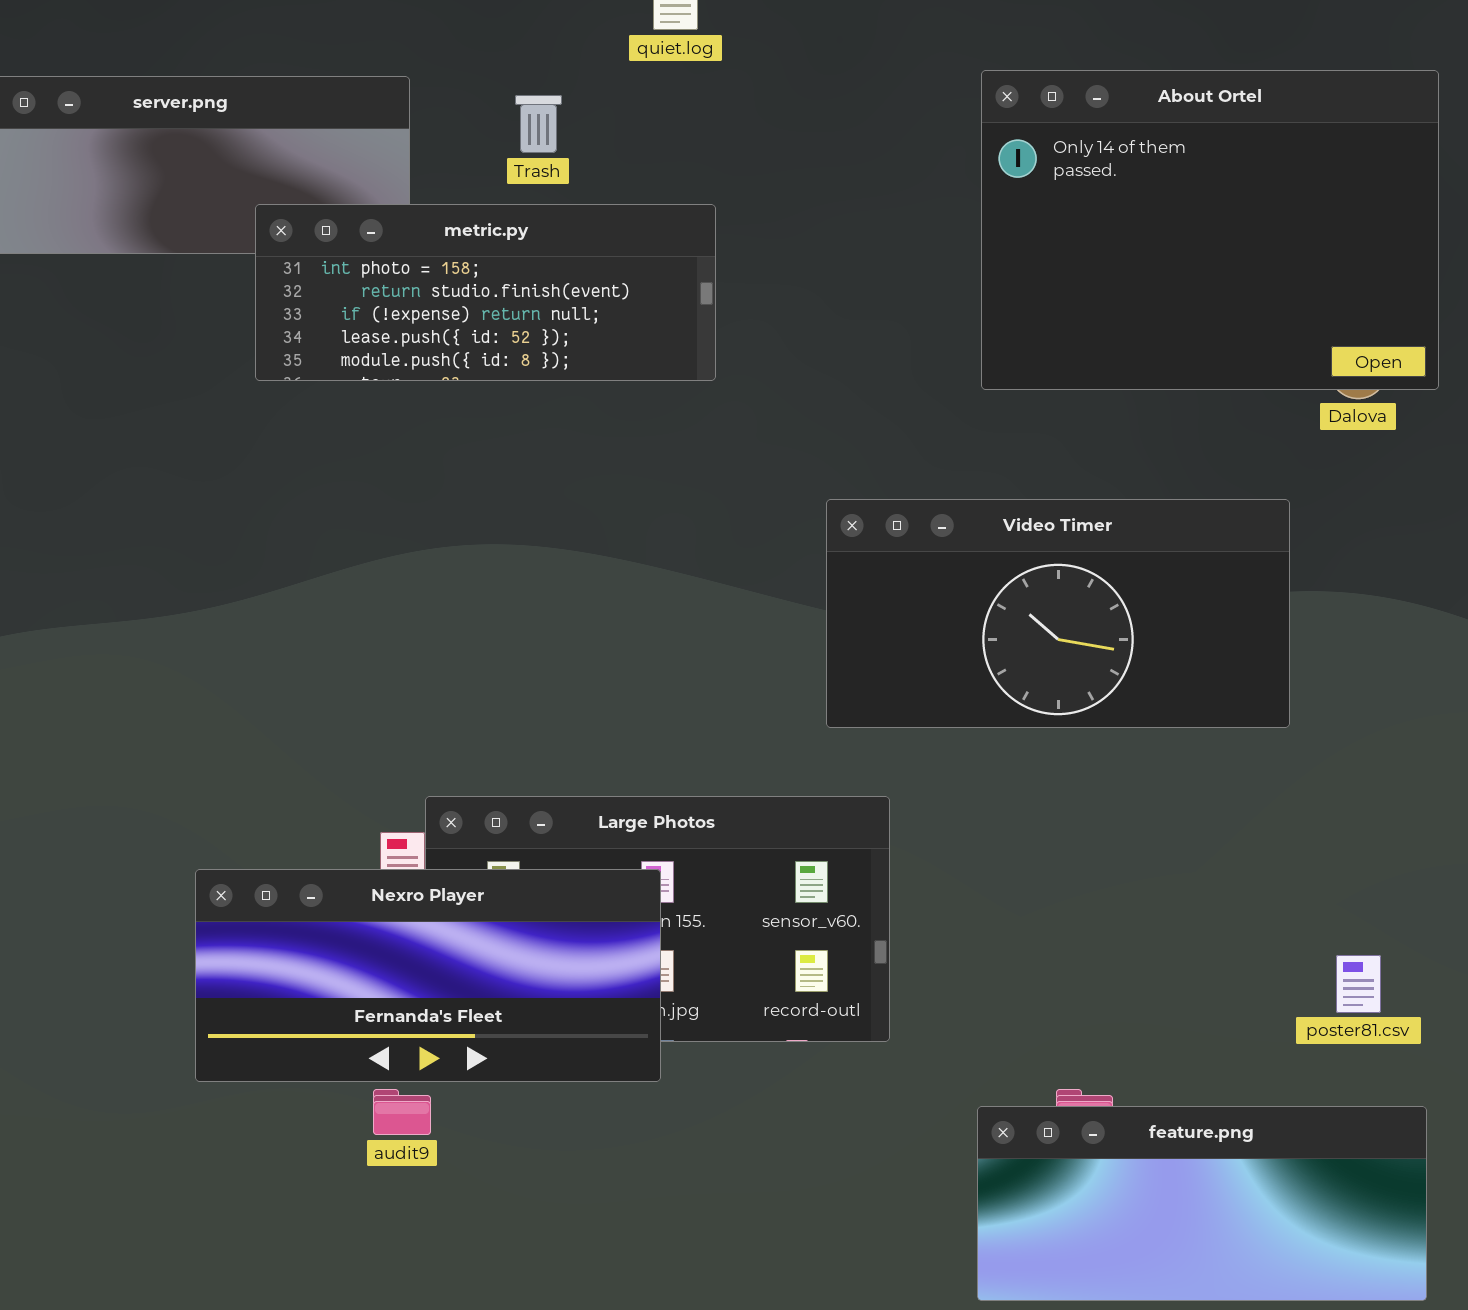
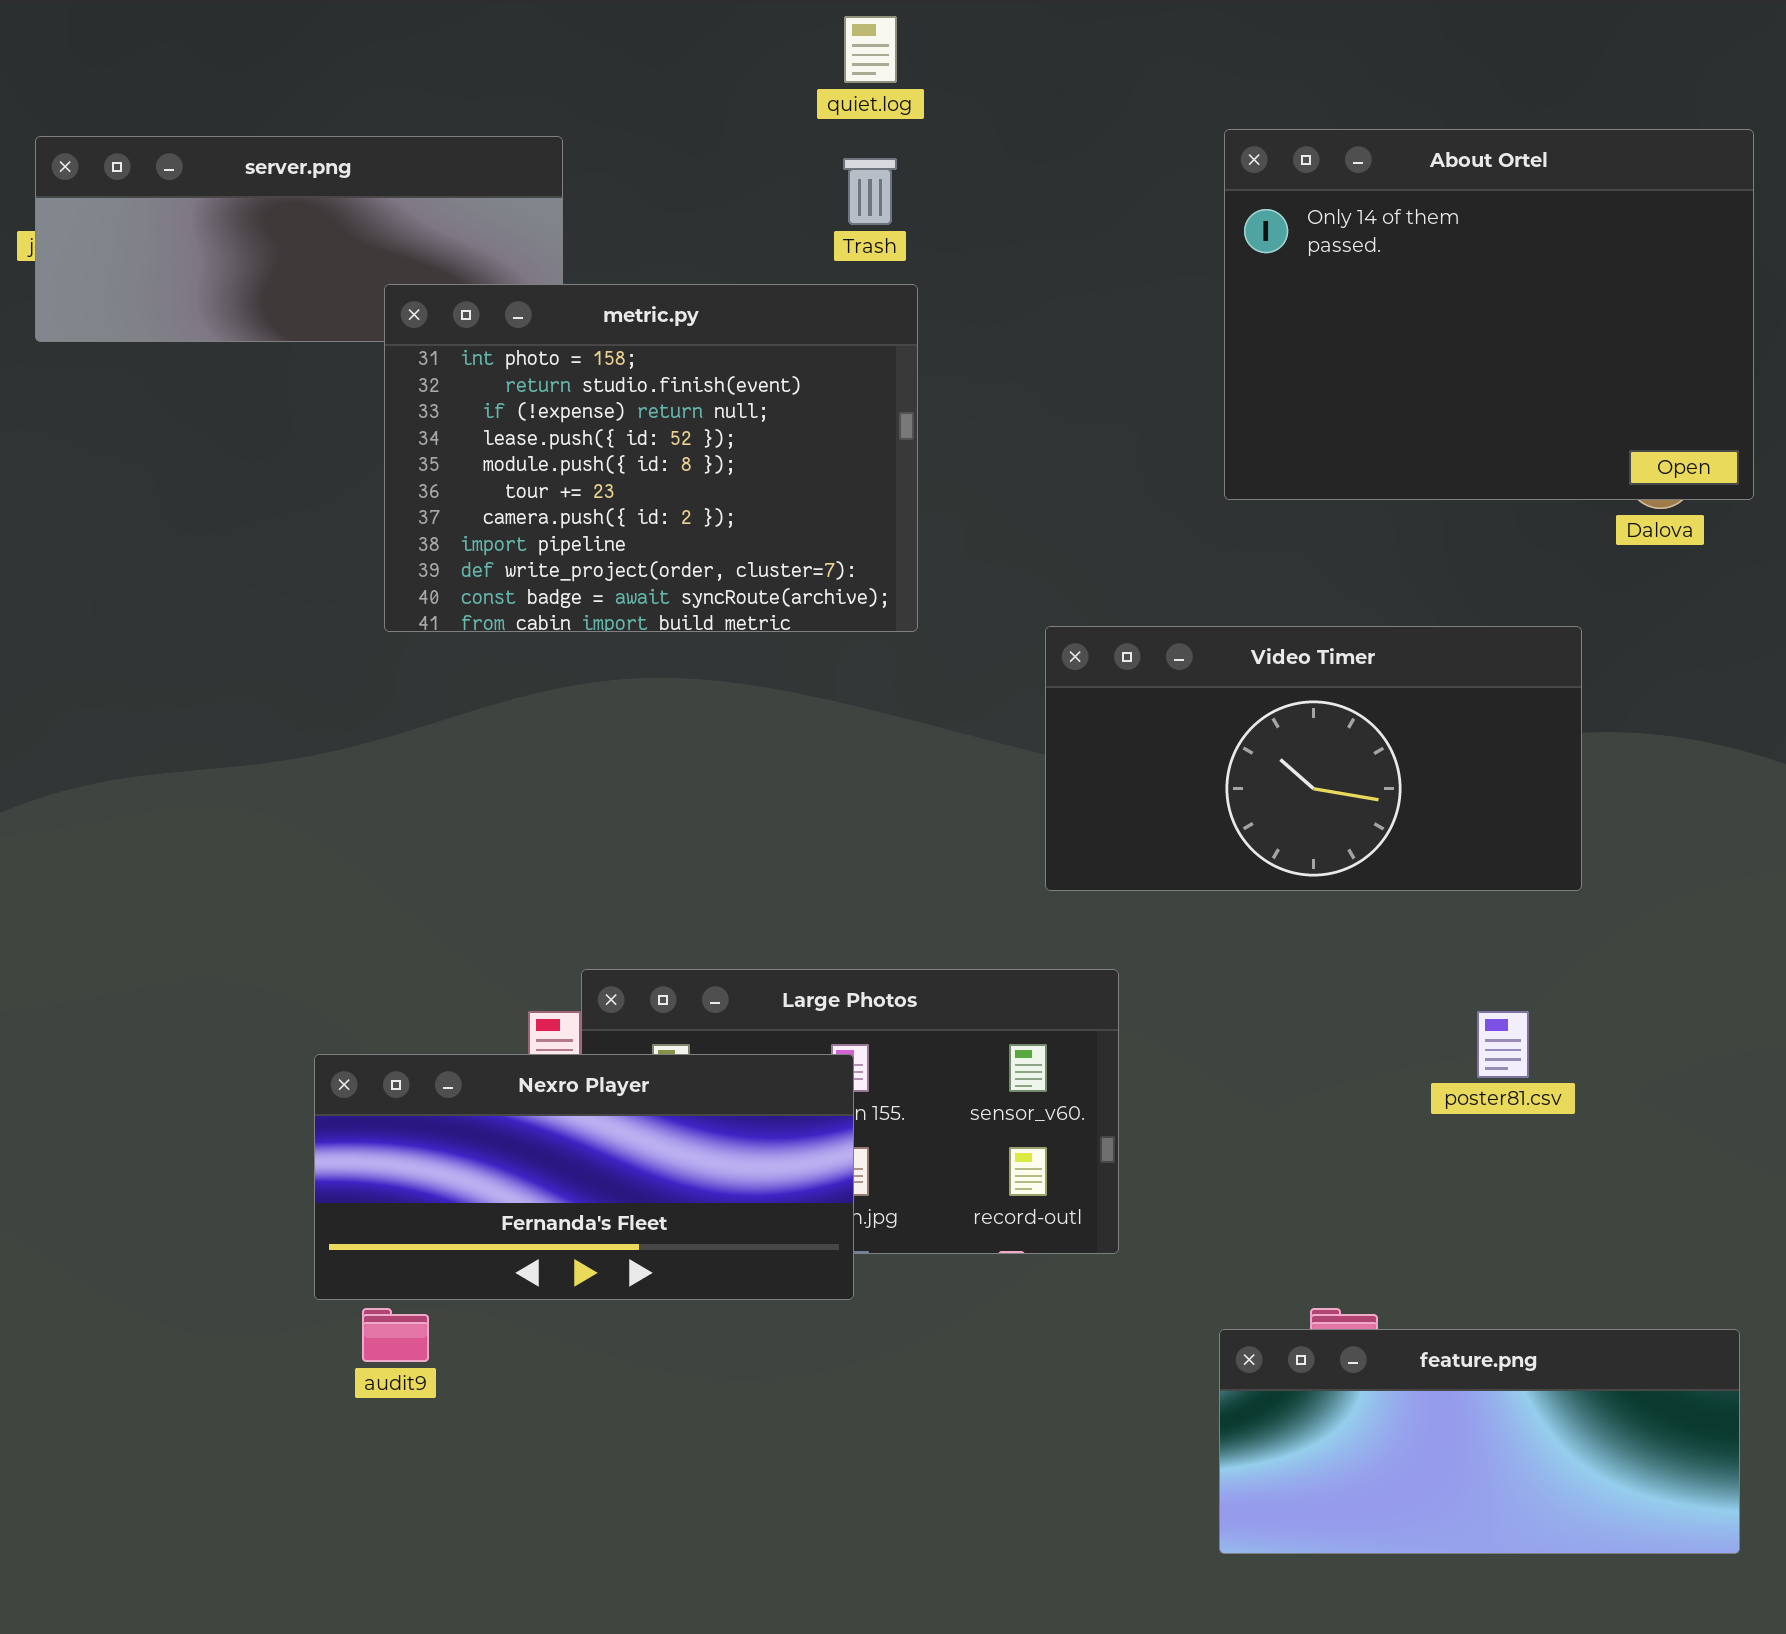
Trash: [515,95,562,153] -> [843,158,897,225], moved
metric.py: [255,204,716,381] -> [384,284,918,632], resized
poster81.csv: [1336,955,1381,1013] -> [1477,1011,1529,1078], moved
audit9: [373,1089,431,1135] -> [362,1308,429,1362], moved

